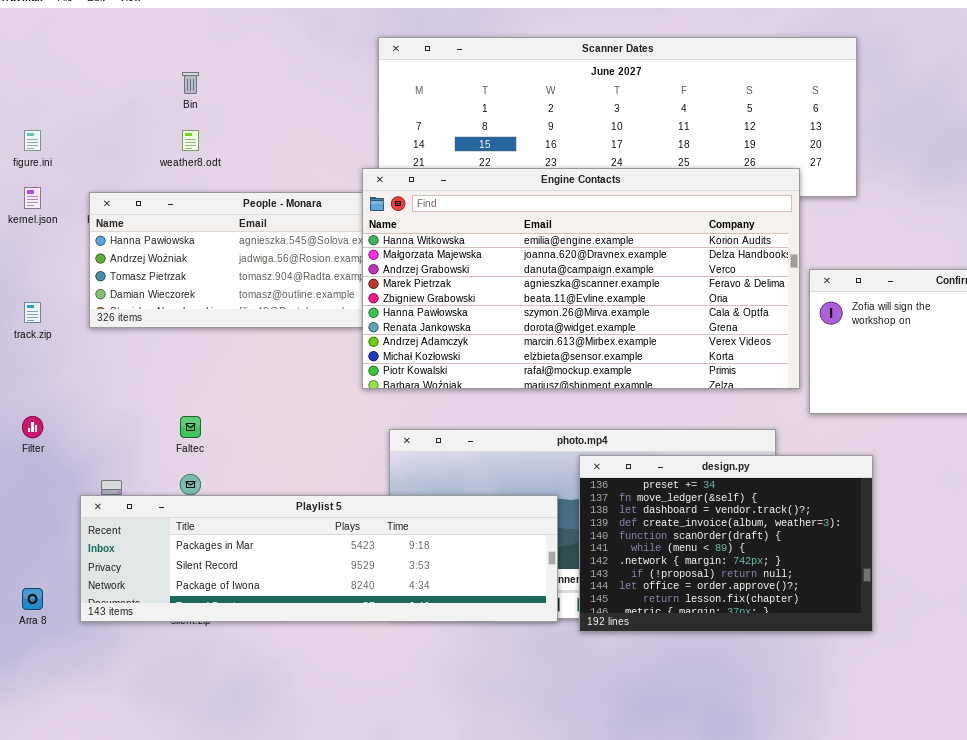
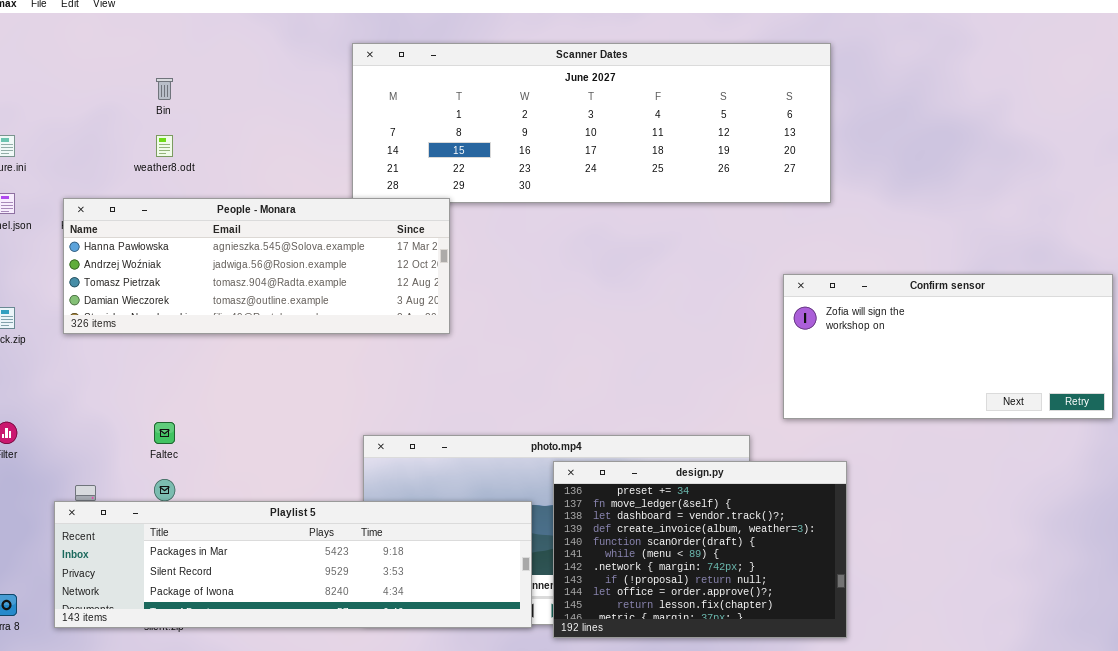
Engine Contacts: [362,168,800,389] -> none, closed

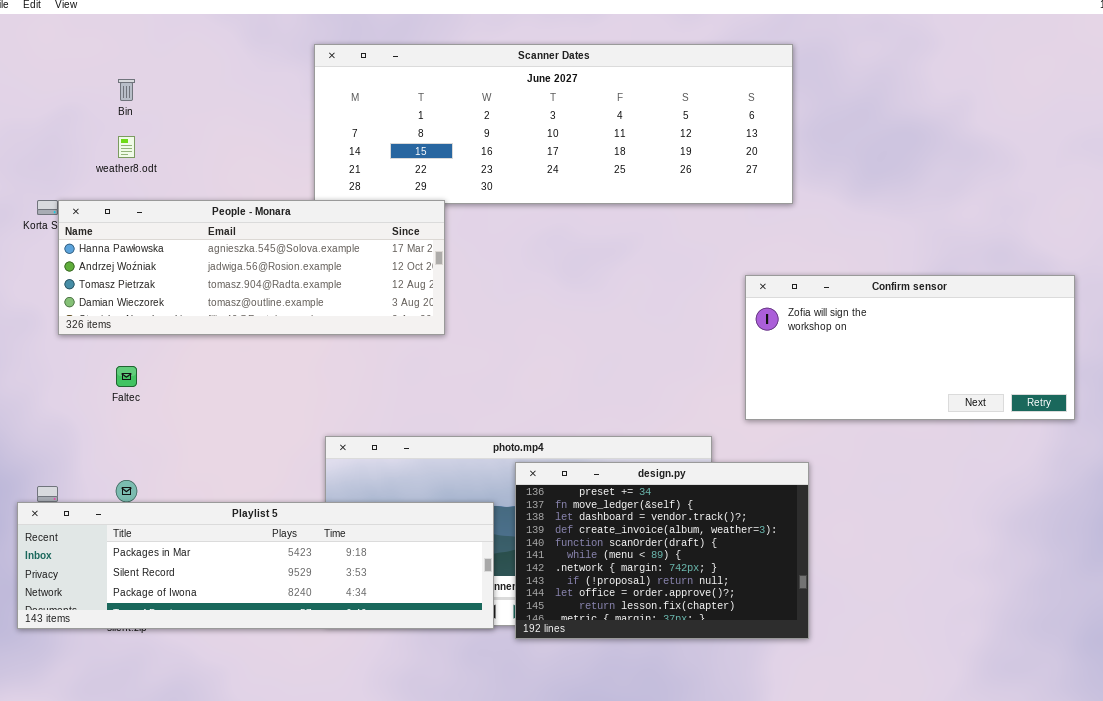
People - Monara: [63,198,450,334] -> [58,200,445,335], moved
Faltec: [154,422,175,444] -> [116,366,137,387], moved

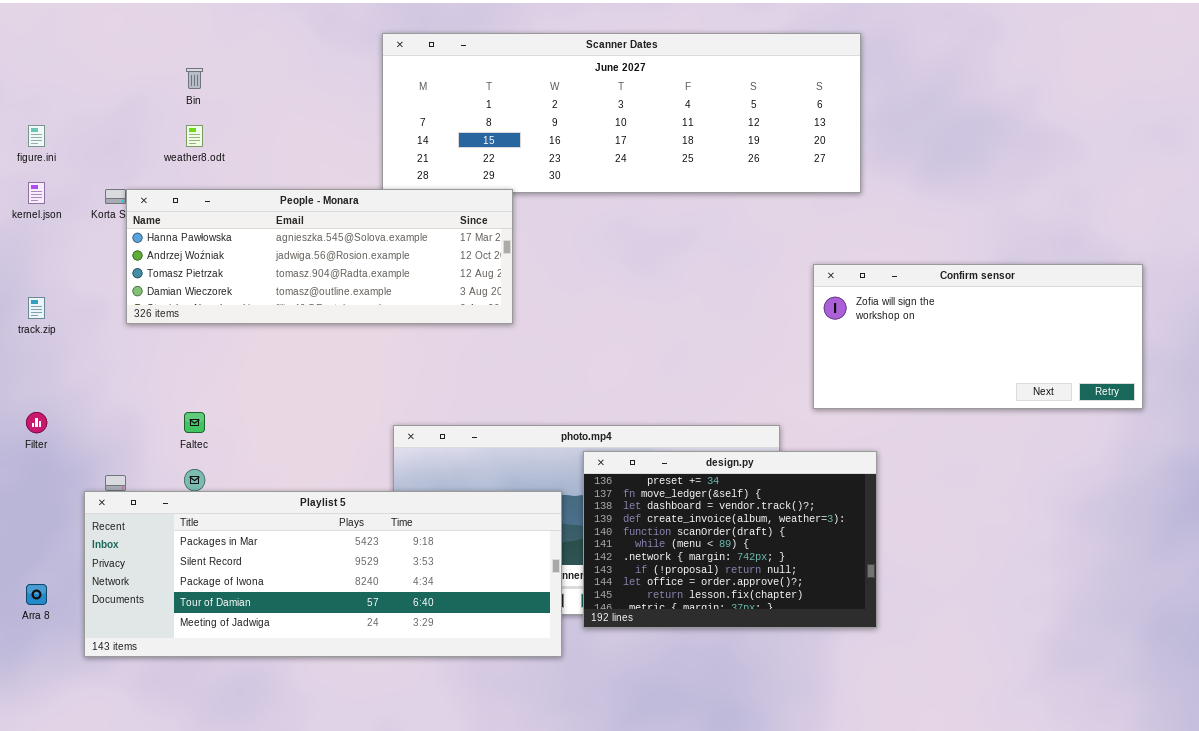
Faltec: [116,366,137,387] -> [184,412,205,433], moved
Playlist 5: [17,502,494,629] -> [84,491,562,657], resized

